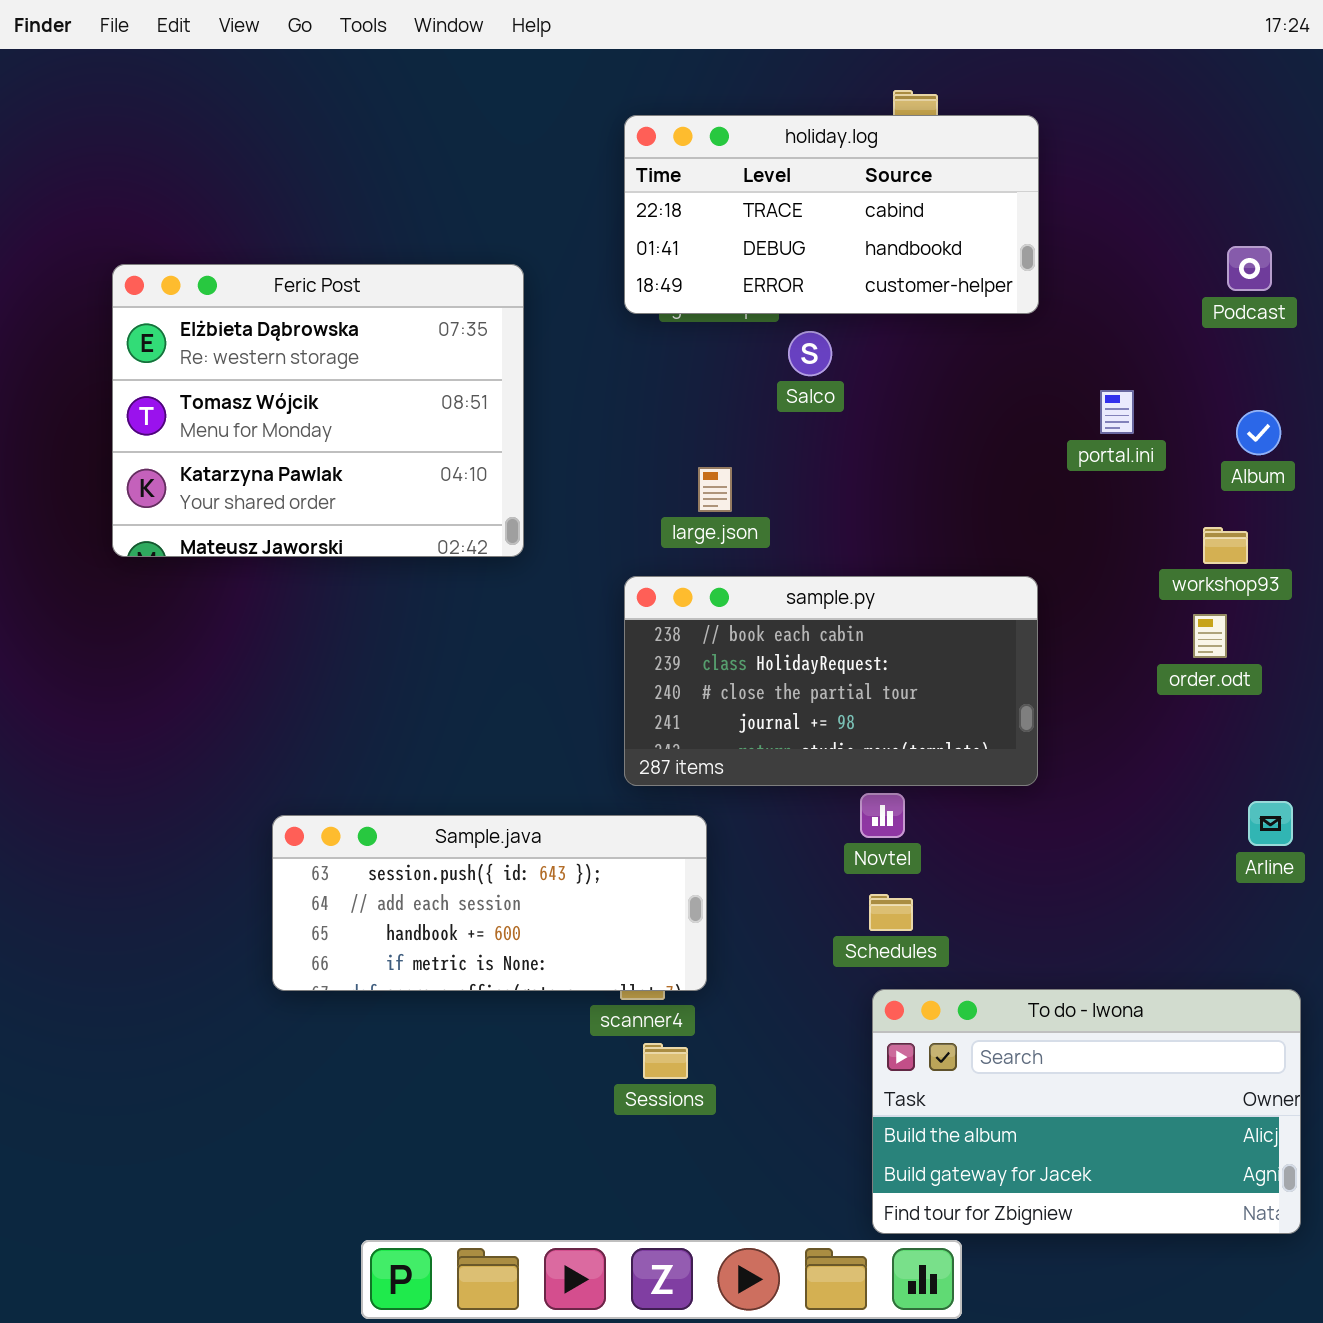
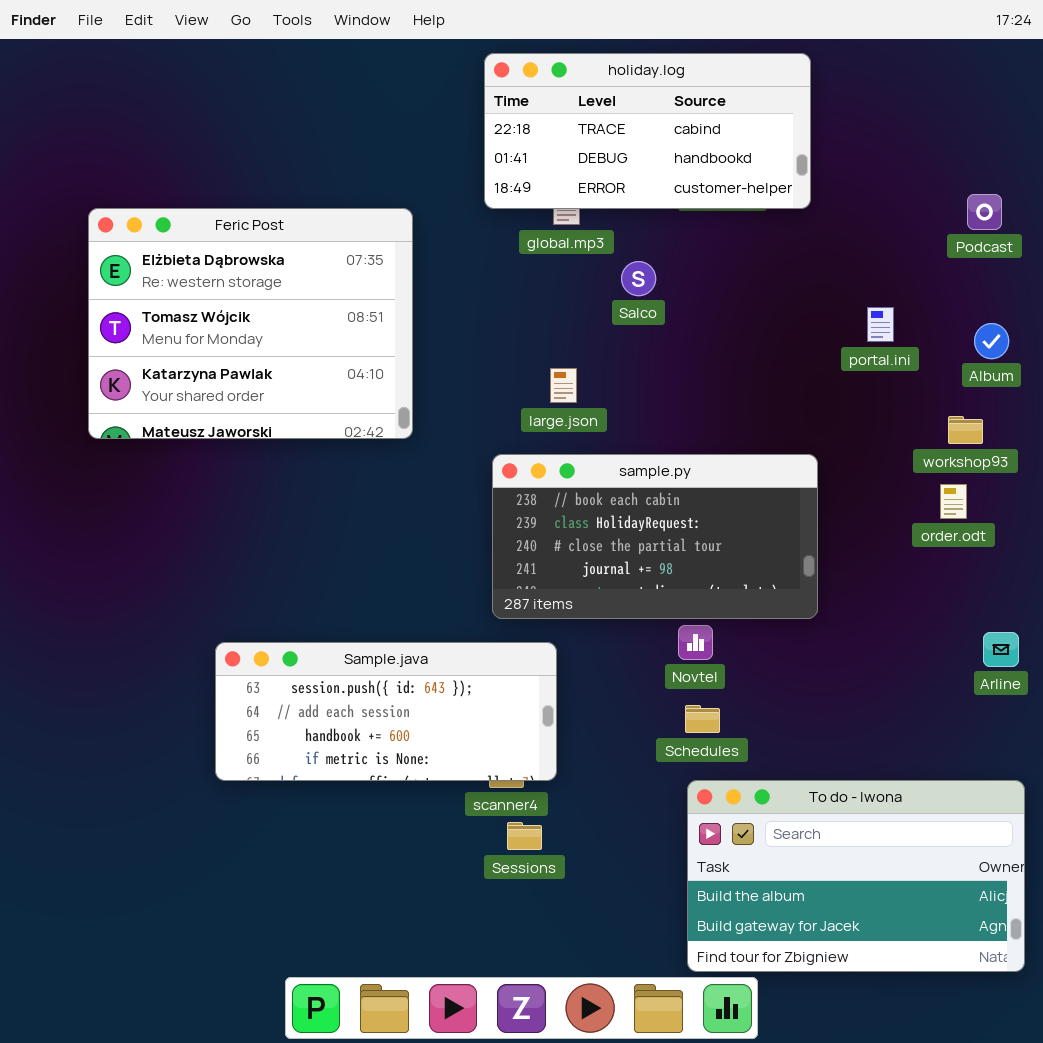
holiday.log: [624,115,1039,314] -> [484,53,811,209], moved

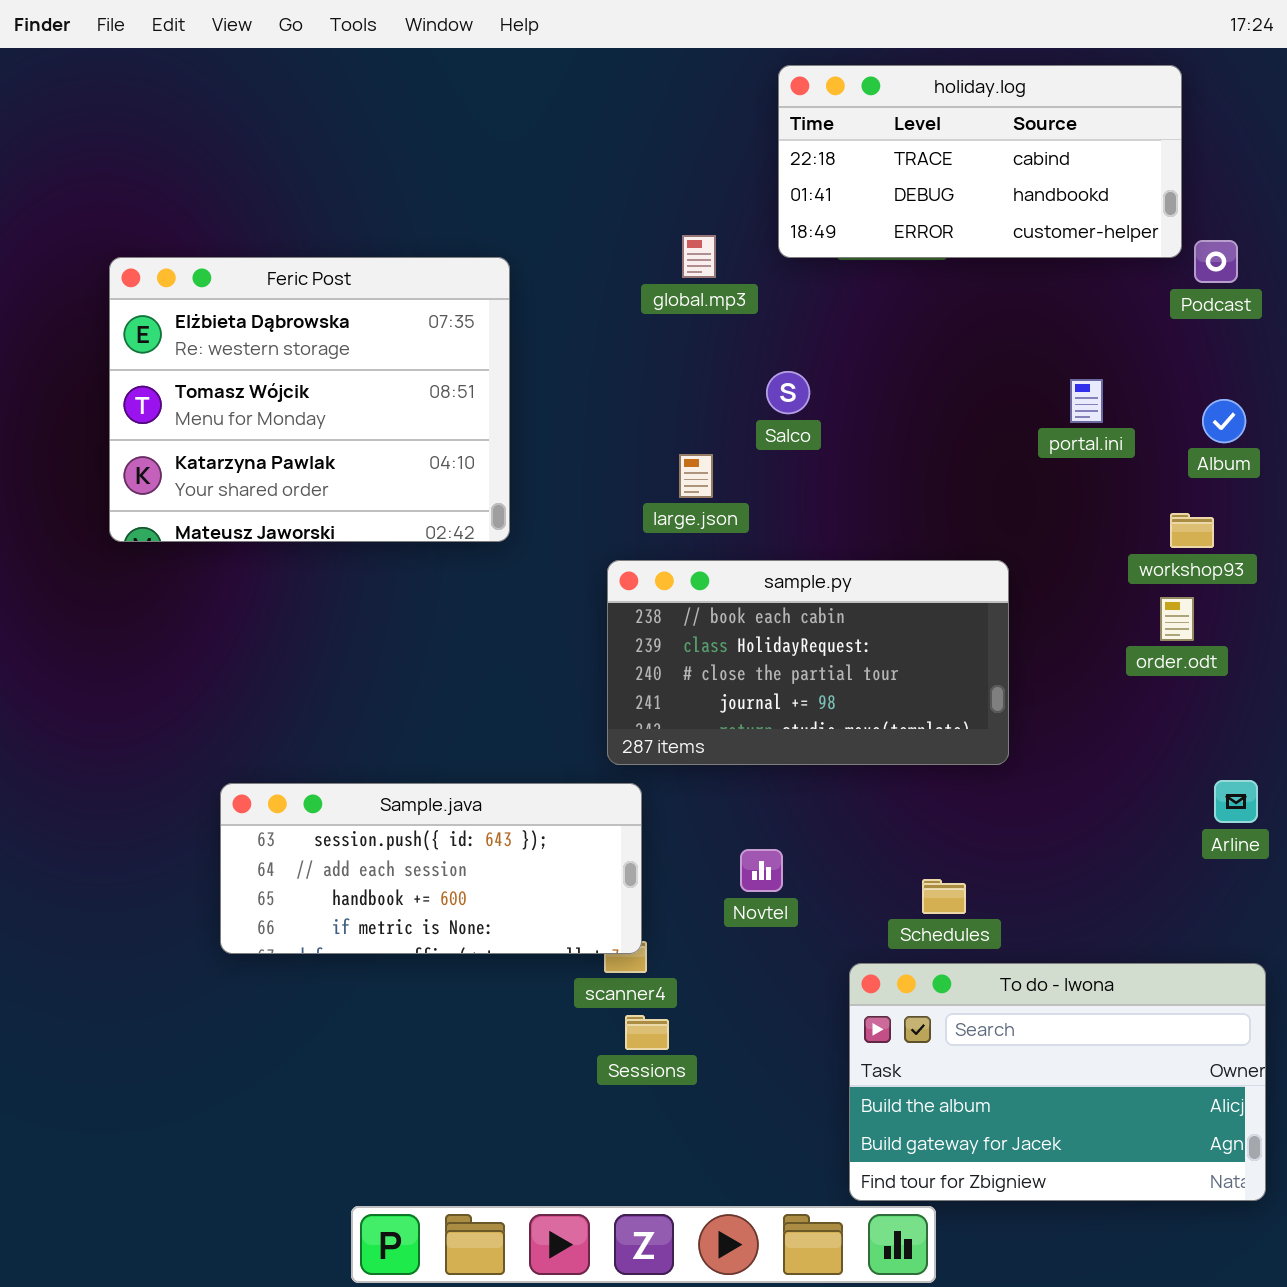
holiday.log: [484,53,811,209] -> [778,65,1182,258], moved
Salco: [621,261,656,296] -> [766,371,810,414], moved
Novtel: [678,625,713,660] -> [740,849,783,892], moved
Sample.java: [215,642,557,781] -> [220,783,642,954], moved
Schedules: [685,705,720,733] -> [922,879,966,914], moved

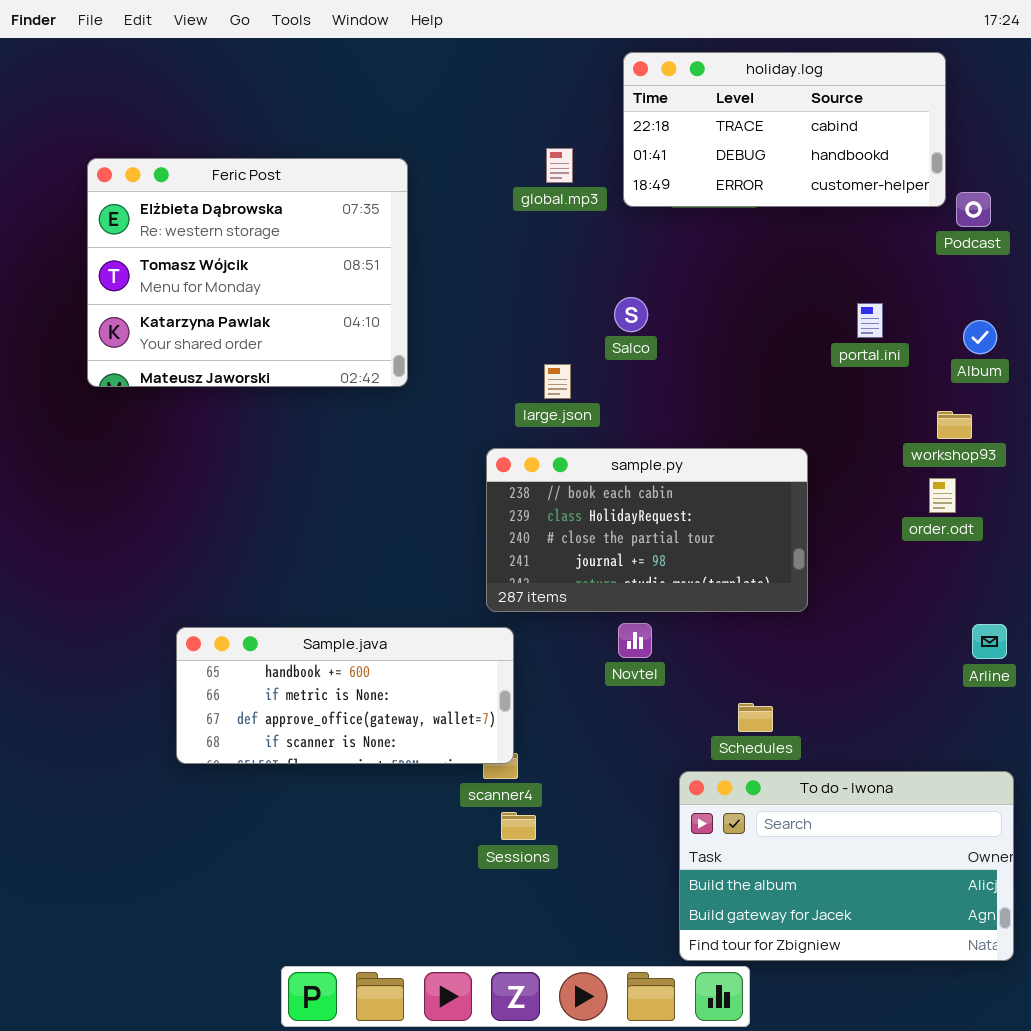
global.mp3: [682,235,716,278] -> [546,148,573,183], moved
Feric Post: [109,257,510,542] -> [87,158,408,387], moved
Sample.java: [220,783,642,954] -> [176,627,514,764], scrolled down 2 rows
Novtel: [740,849,783,892] -> [618,623,652,658], moved

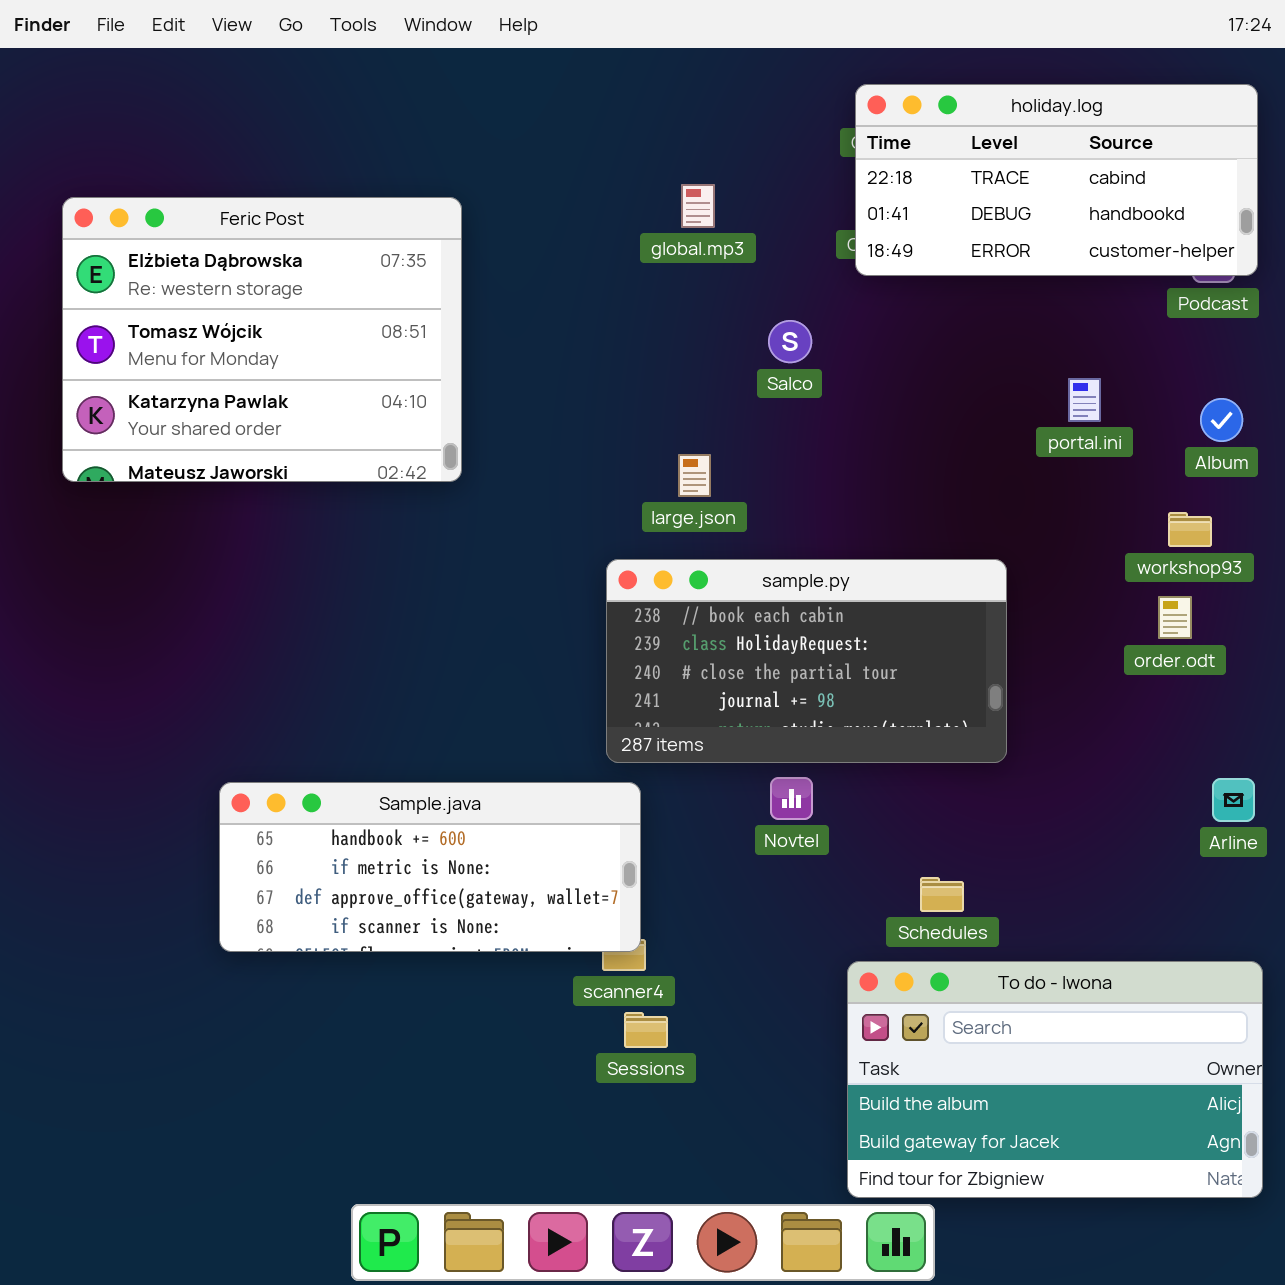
holiday.log: [623,52,946,207] -> [855,84,1258,276], moved
Feric Post: [87,158,408,387] -> [62,197,462,482], moved
Salco: [614,297,648,332] -> [768,320,812,363], moved

